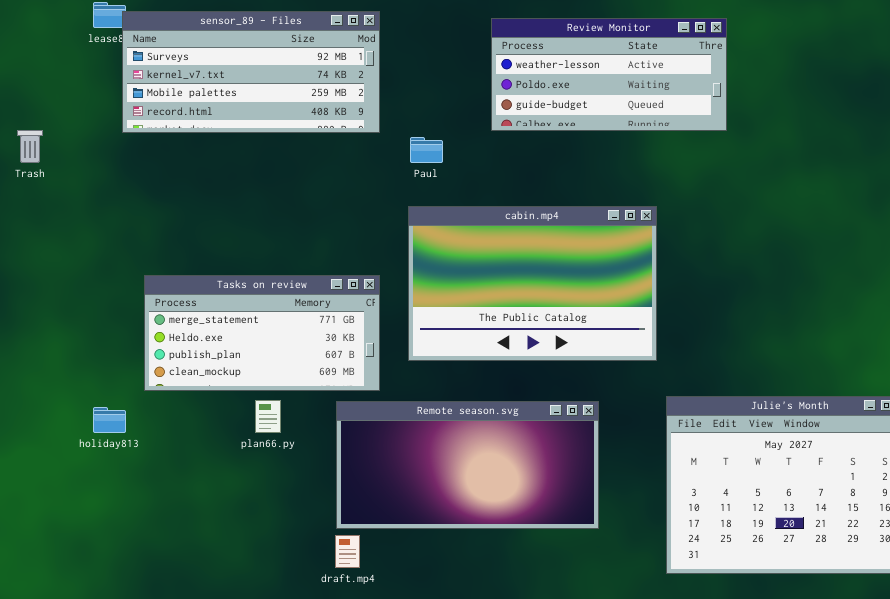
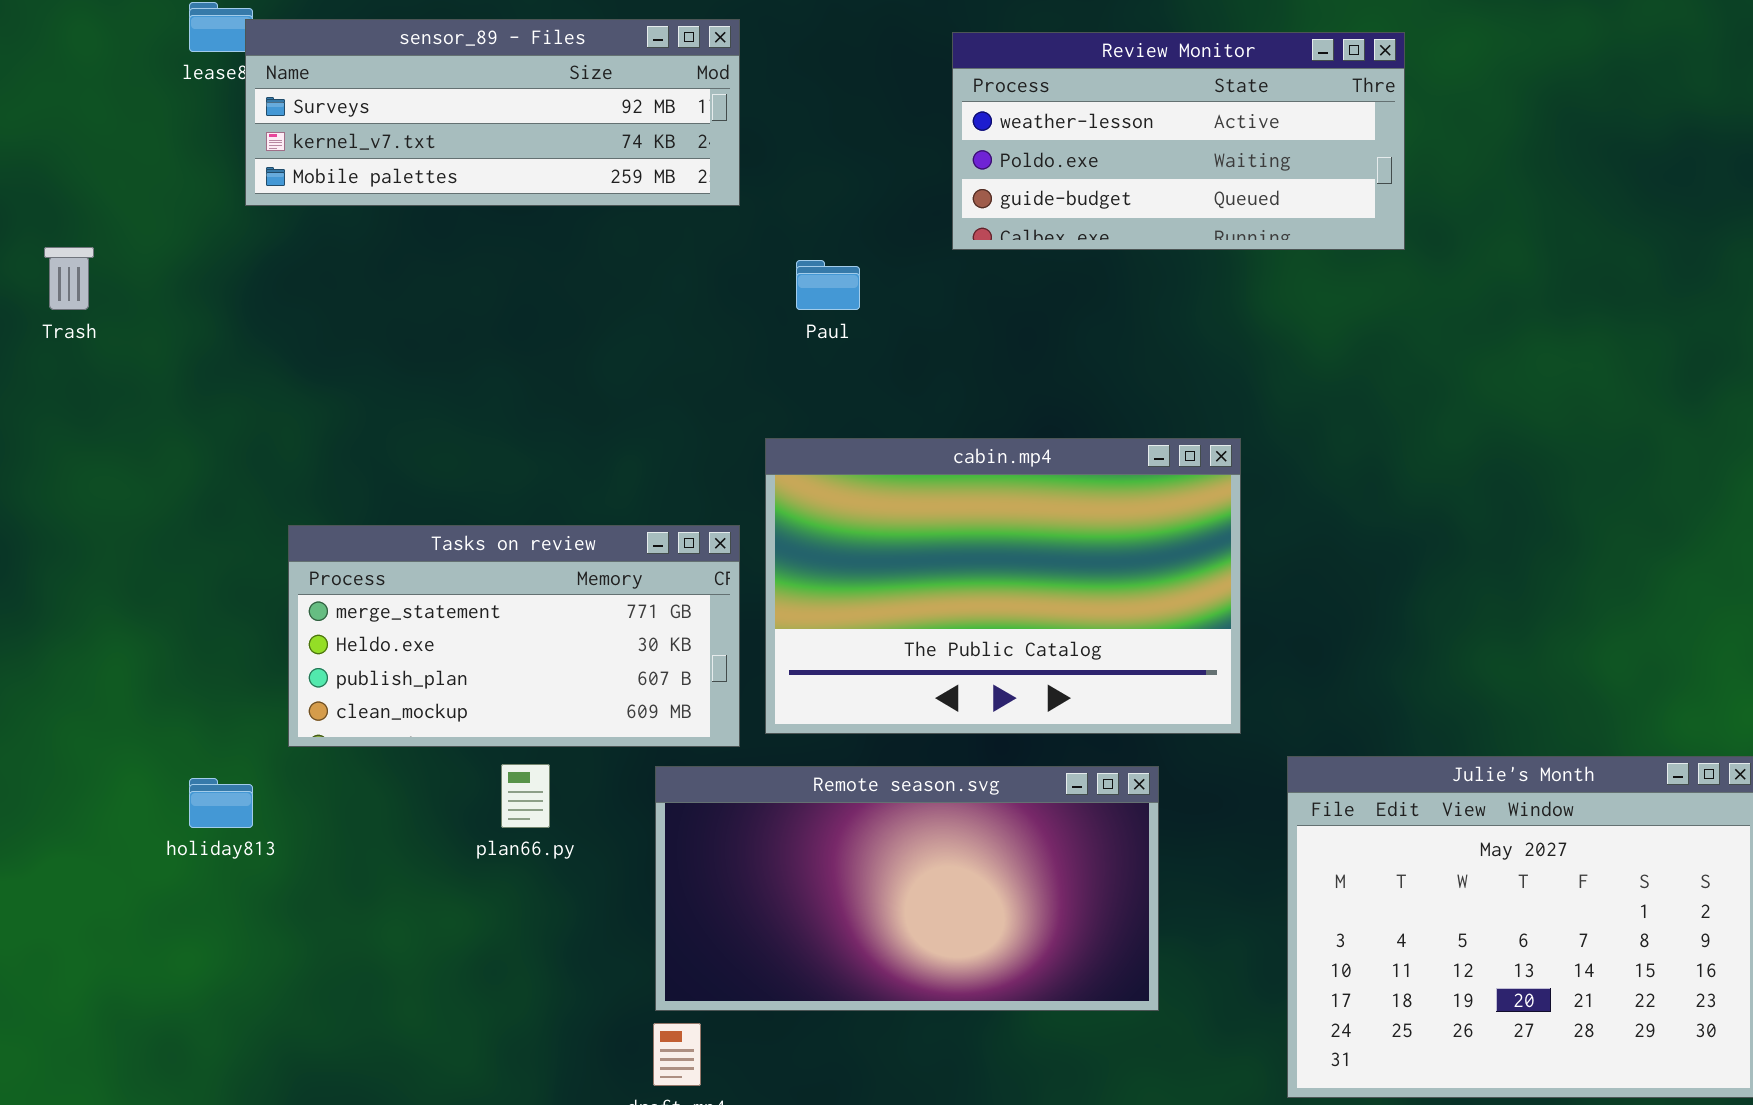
sensor_89 - Files: [122,11,380,133] -> [245,19,740,206], resized
cabin.mp4: [408,206,657,361] -> [765,438,1241,734], moved

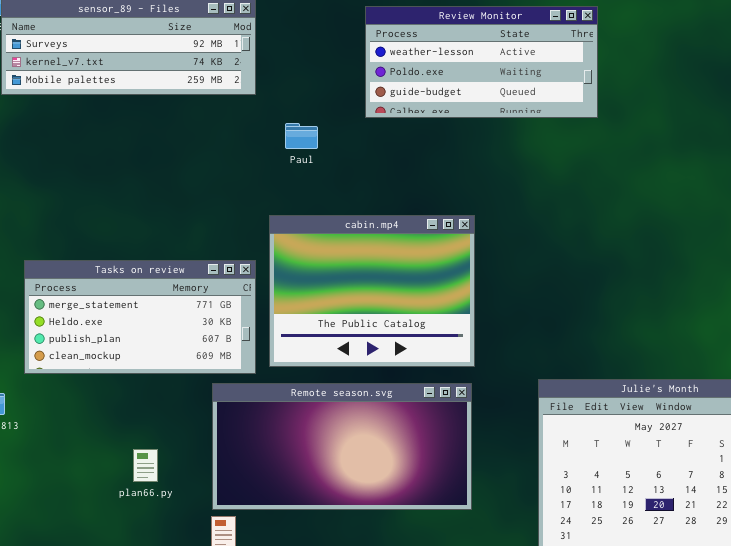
cabin.mp4: [765,438,1241,734] -> [269,215,475,367], resized
plan66.py: [501,764,550,828] -> [133,449,158,482], moved

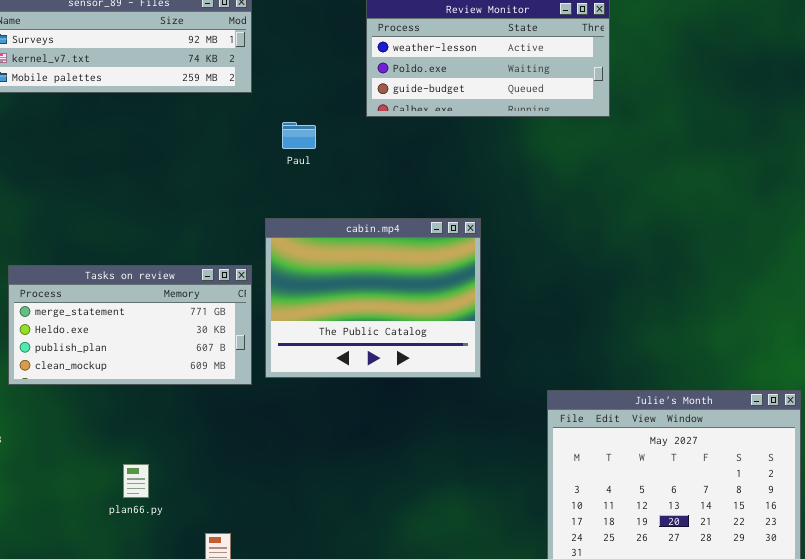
Remote season.svg: [212,383,472,510] -> none, closed

